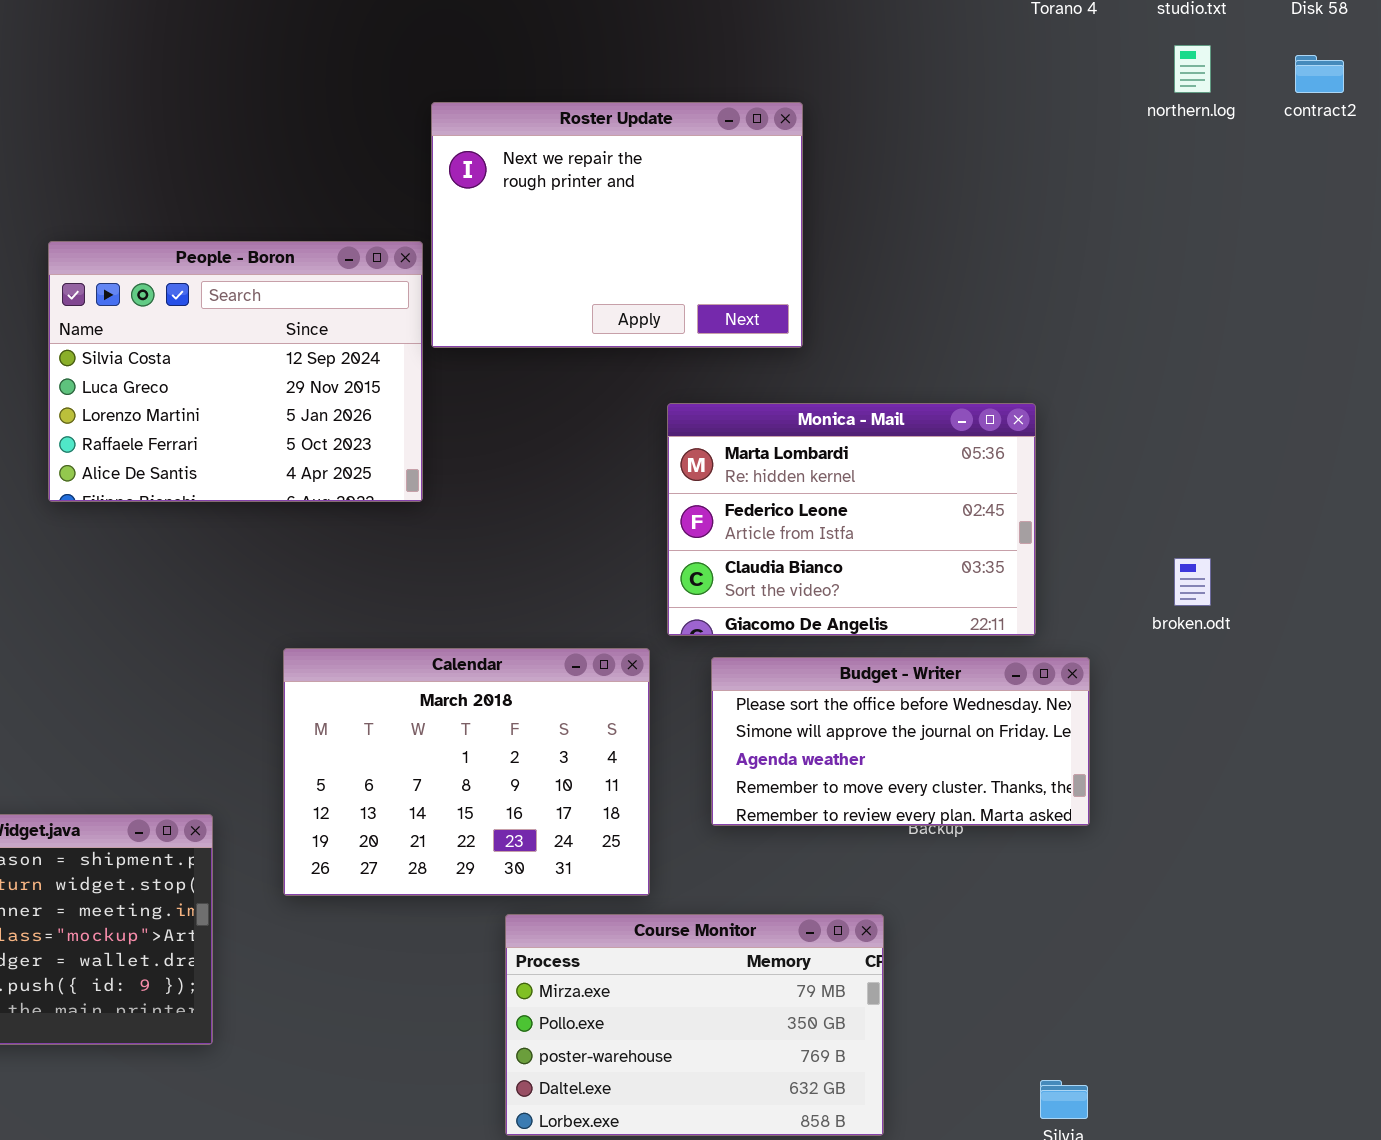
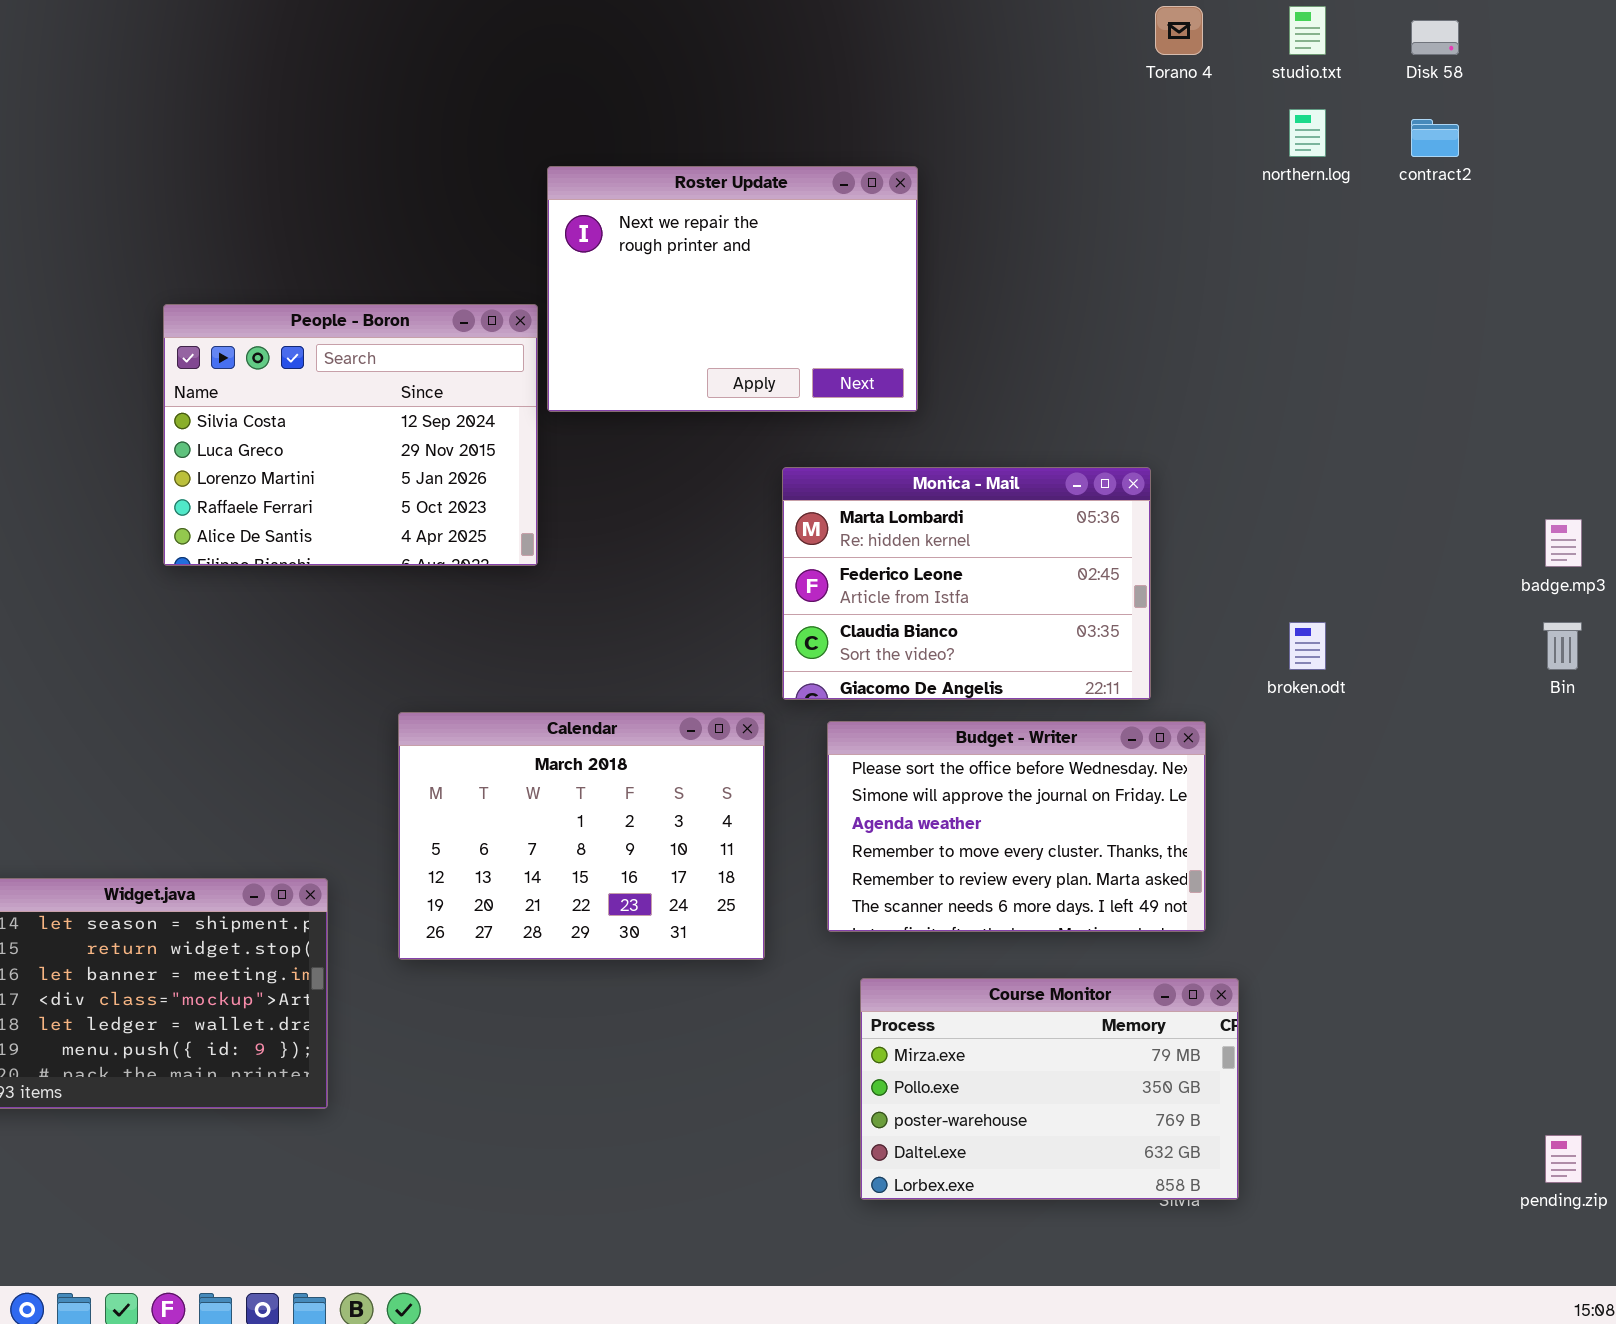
Budget - Writer: [711,657,1090,826] -> [827,721,1206,932], resized
Course Monitor: [505,914,884,1136] -> [860,978,1239,1200], moved

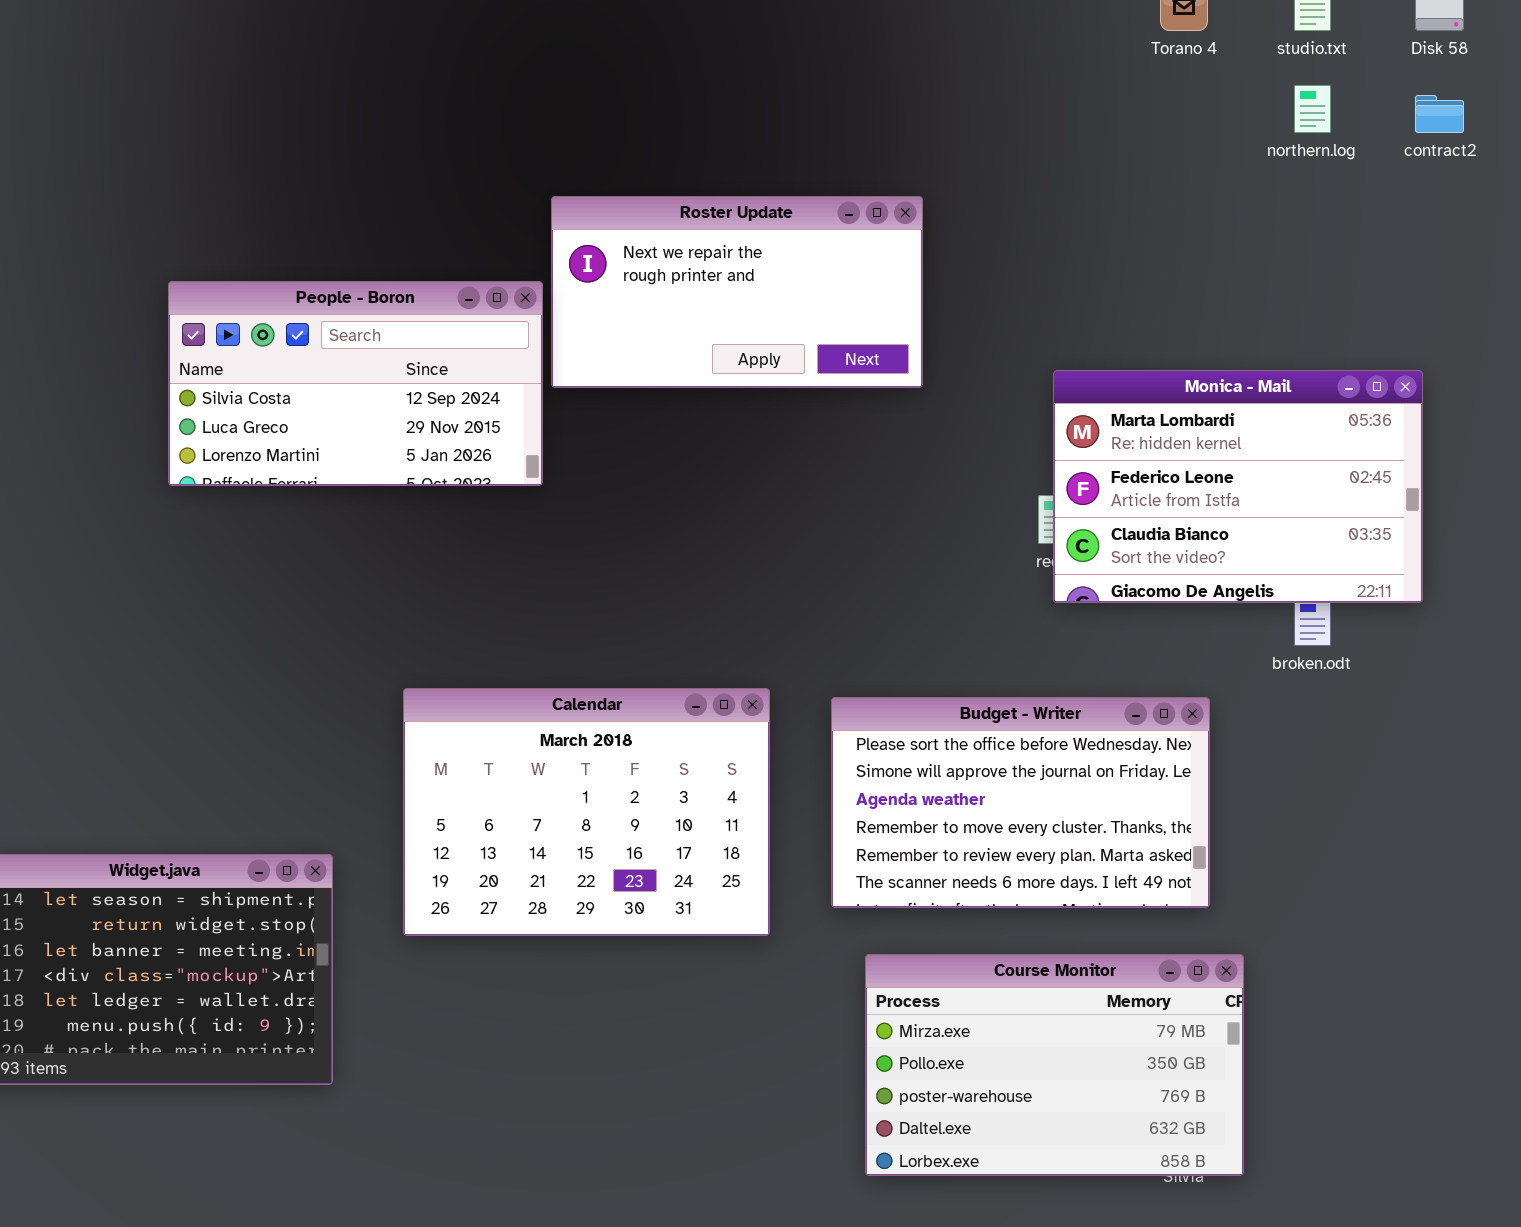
Roster Update: [547,166,918,412] -> [551,196,923,388], resized
People - Boron: [163,304,538,566] -> [168,281,543,486], resized
Monica - Mail: [782,467,1151,700] -> [1053,370,1423,603], moved

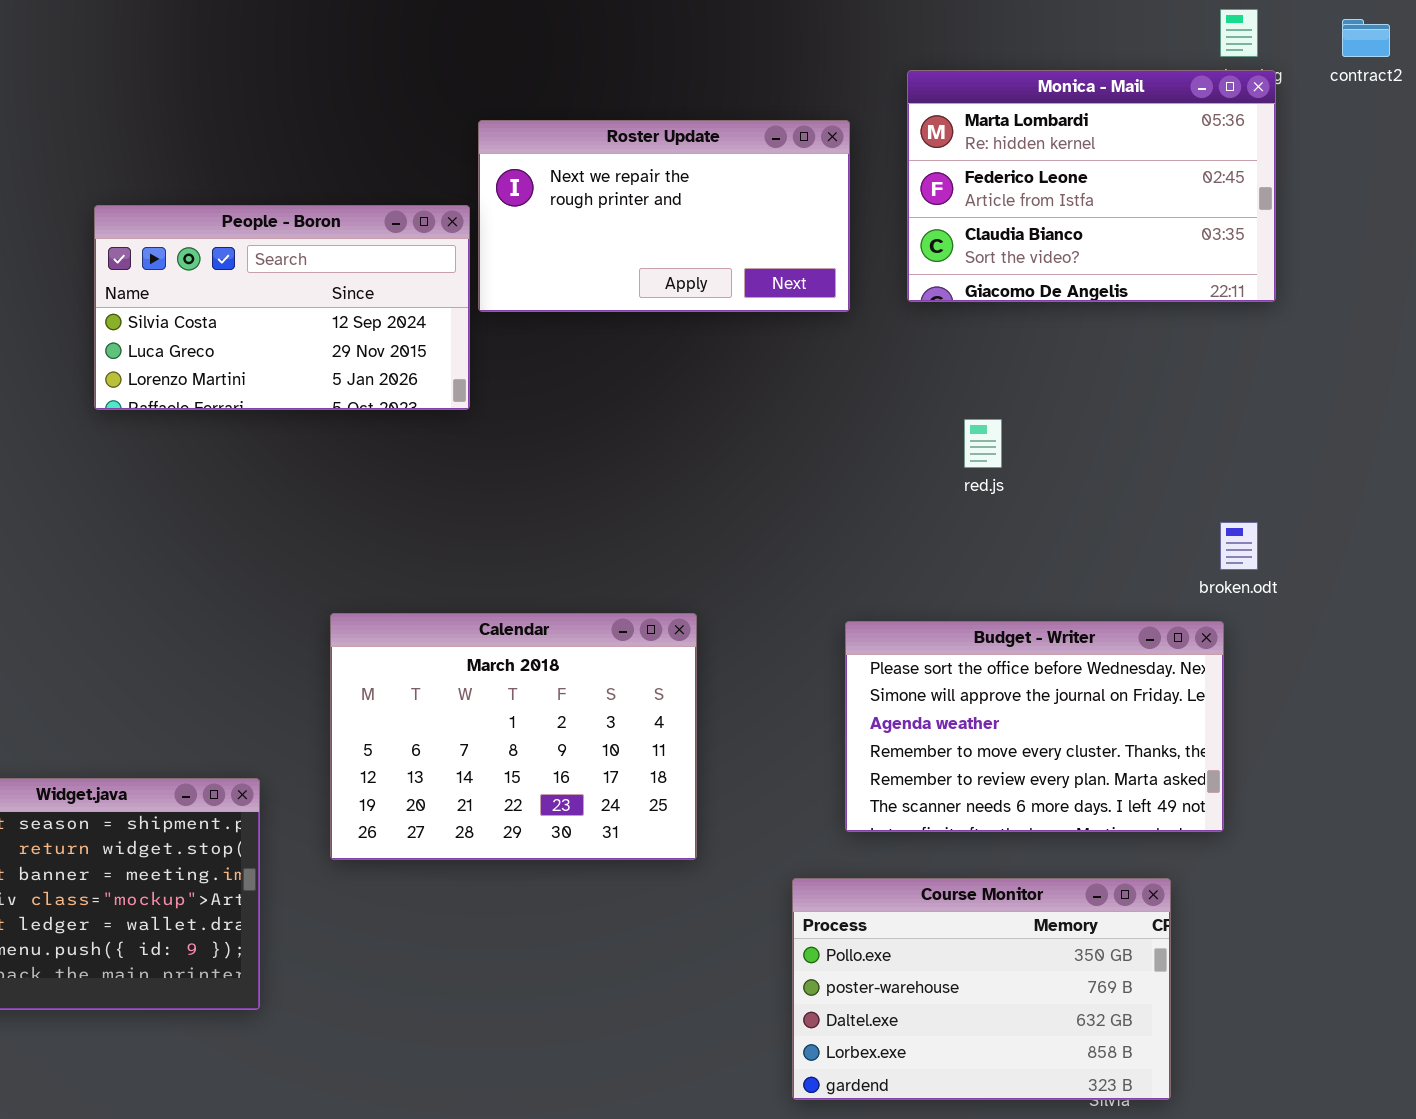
Monica - Mail: [1053,370,1423,603] -> [907,70,1276,302], moved
Budget - Writer: [831,697,1210,908] -> [845,621,1224,832], moved
Course Monitor: [865,954,1244,1176] -> [792,878,1171,1100], scrolled down 1 row

